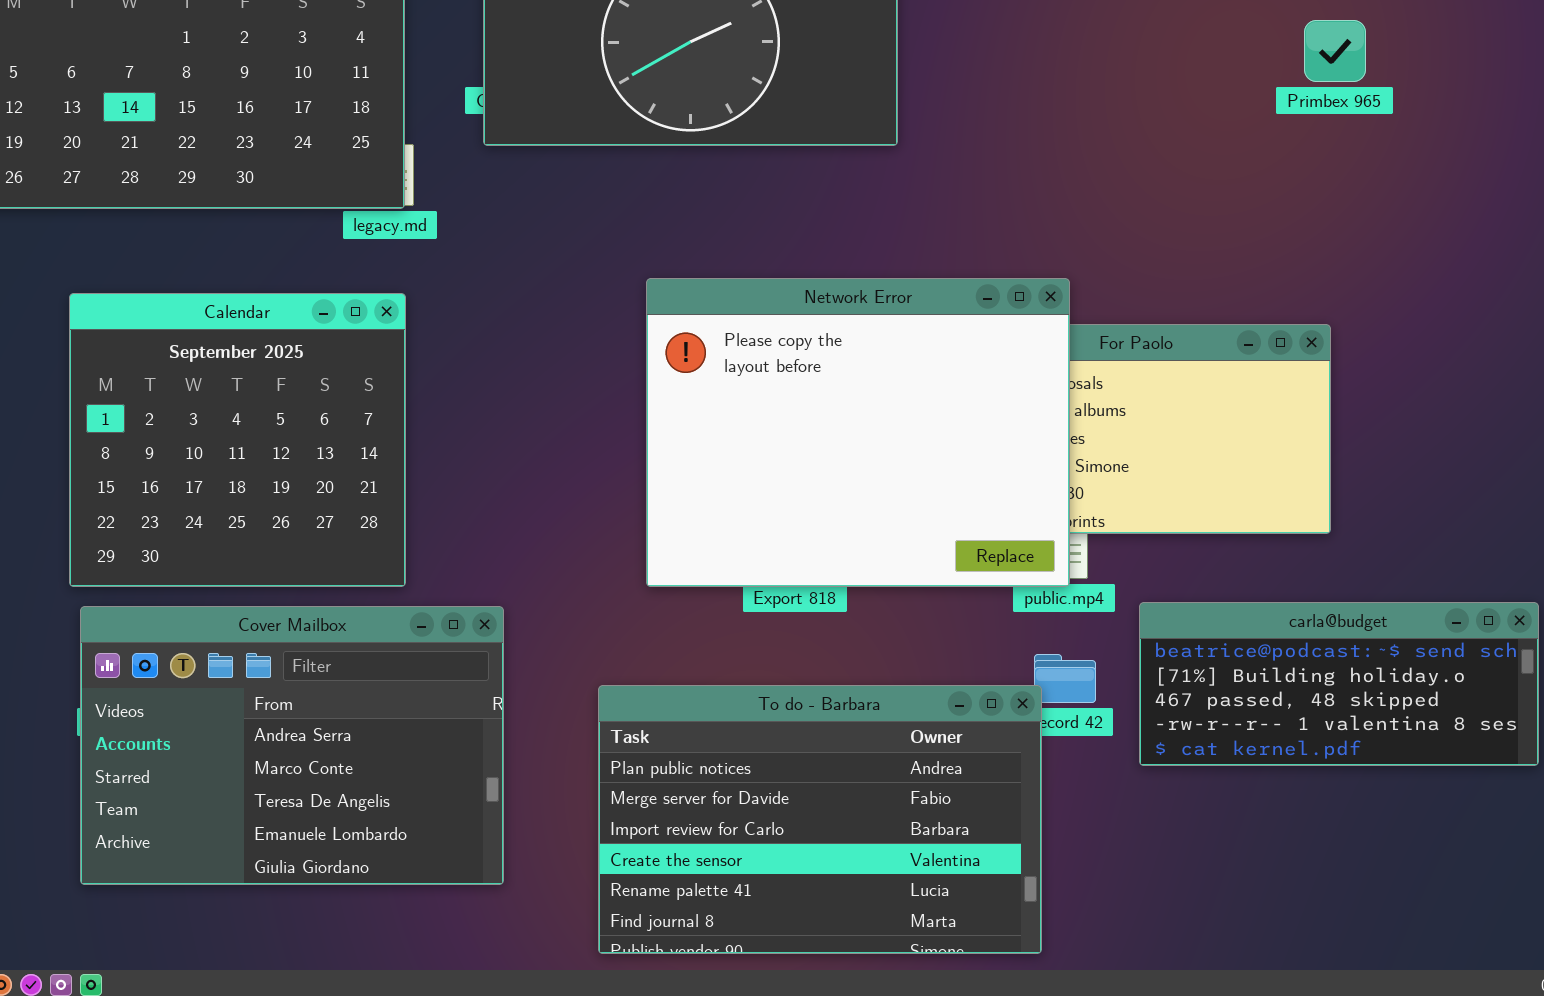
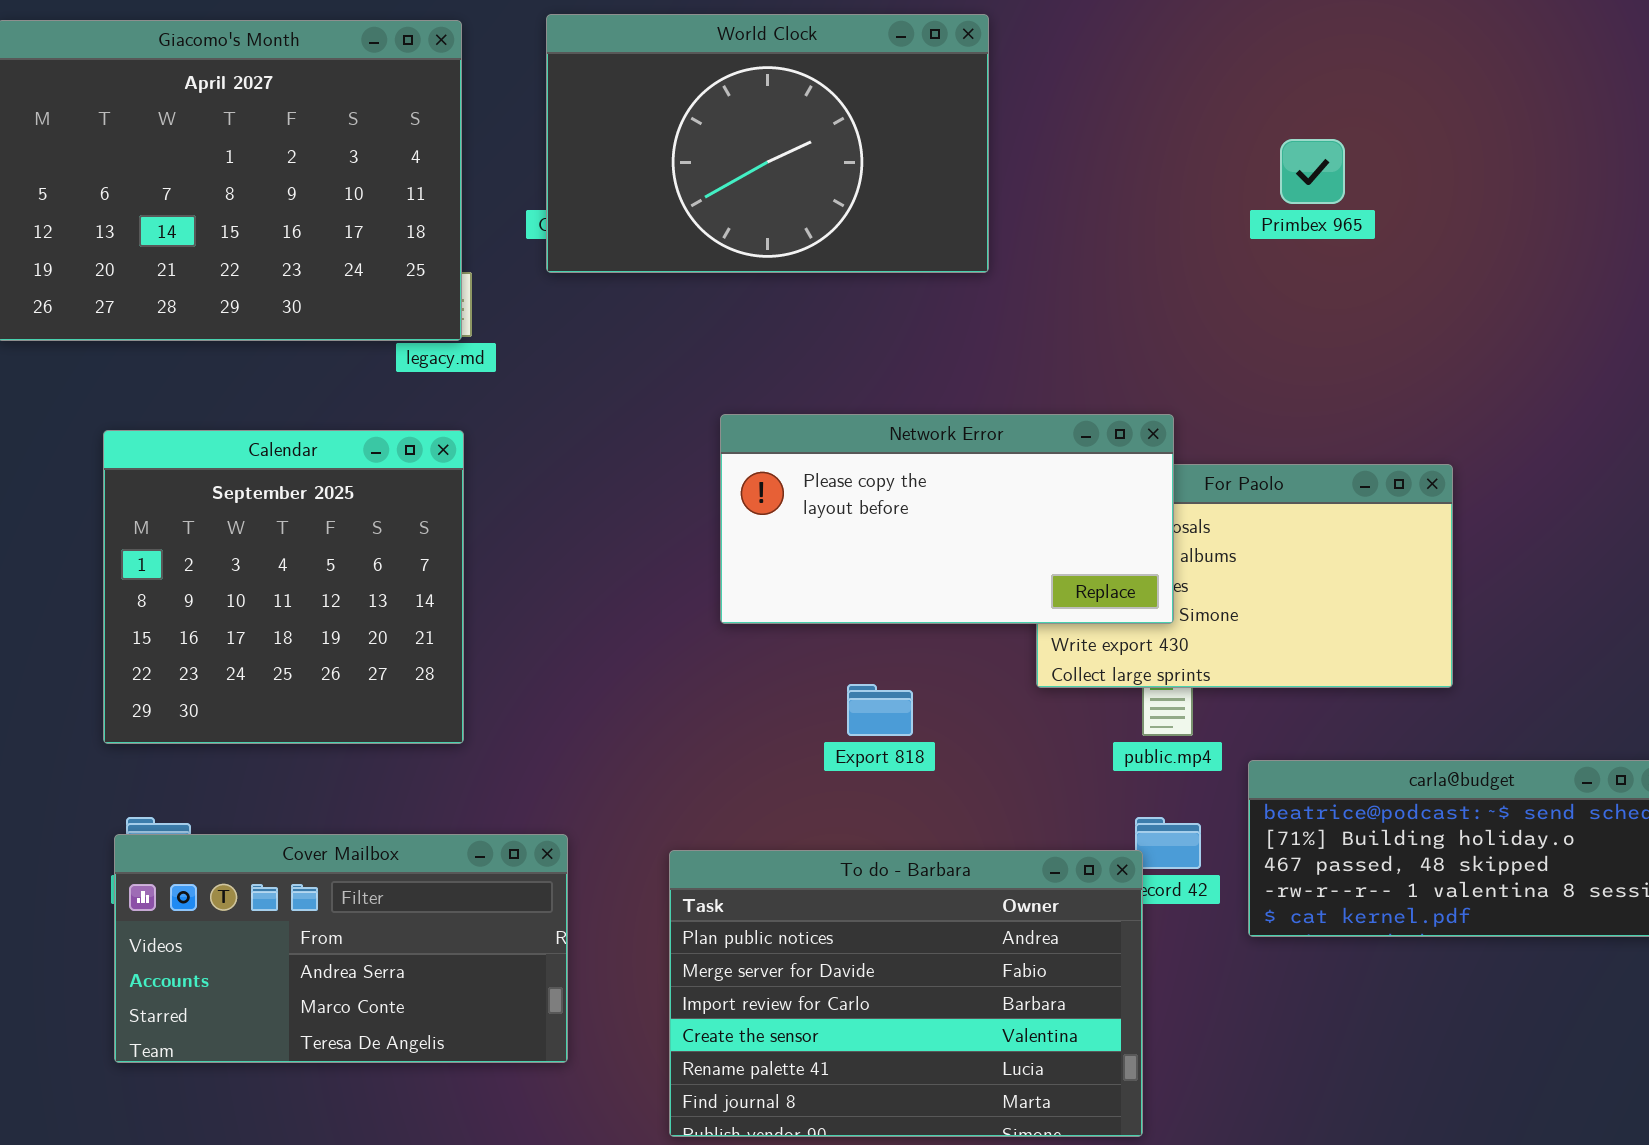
Primbex 965: [1304,20,1366,82] -> [1280,139,1345,204], moved
Network Error: [646,278,1070,587] -> [720,414,1174,624], resized
Cover Mailbox: [80,606,504,885] -> [114,834,568,1063], resized

